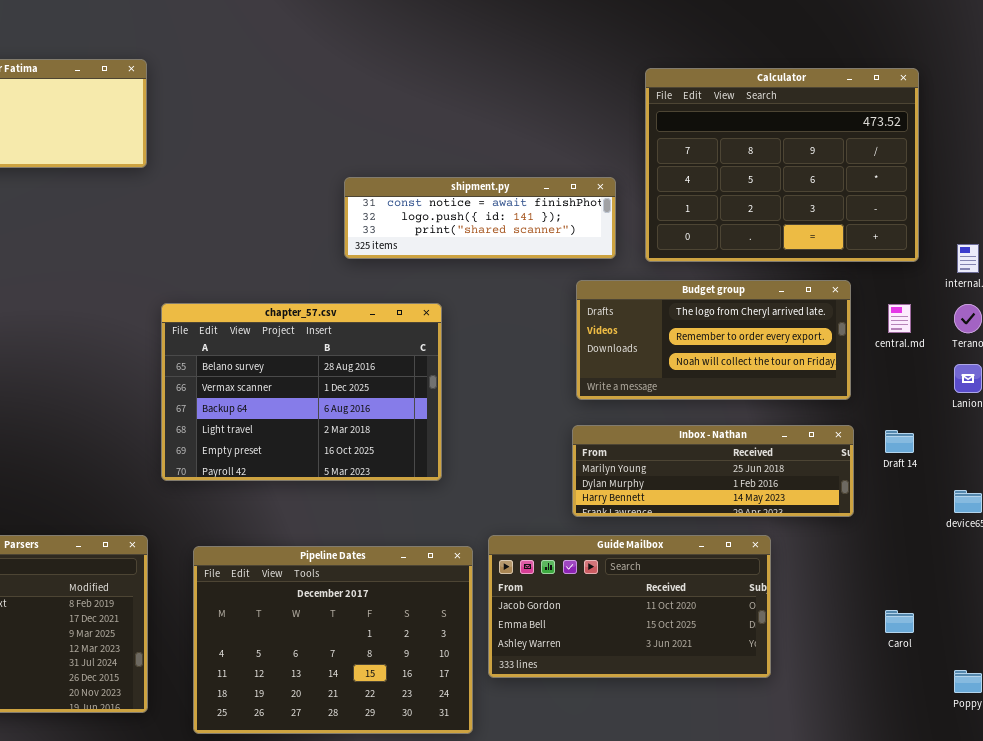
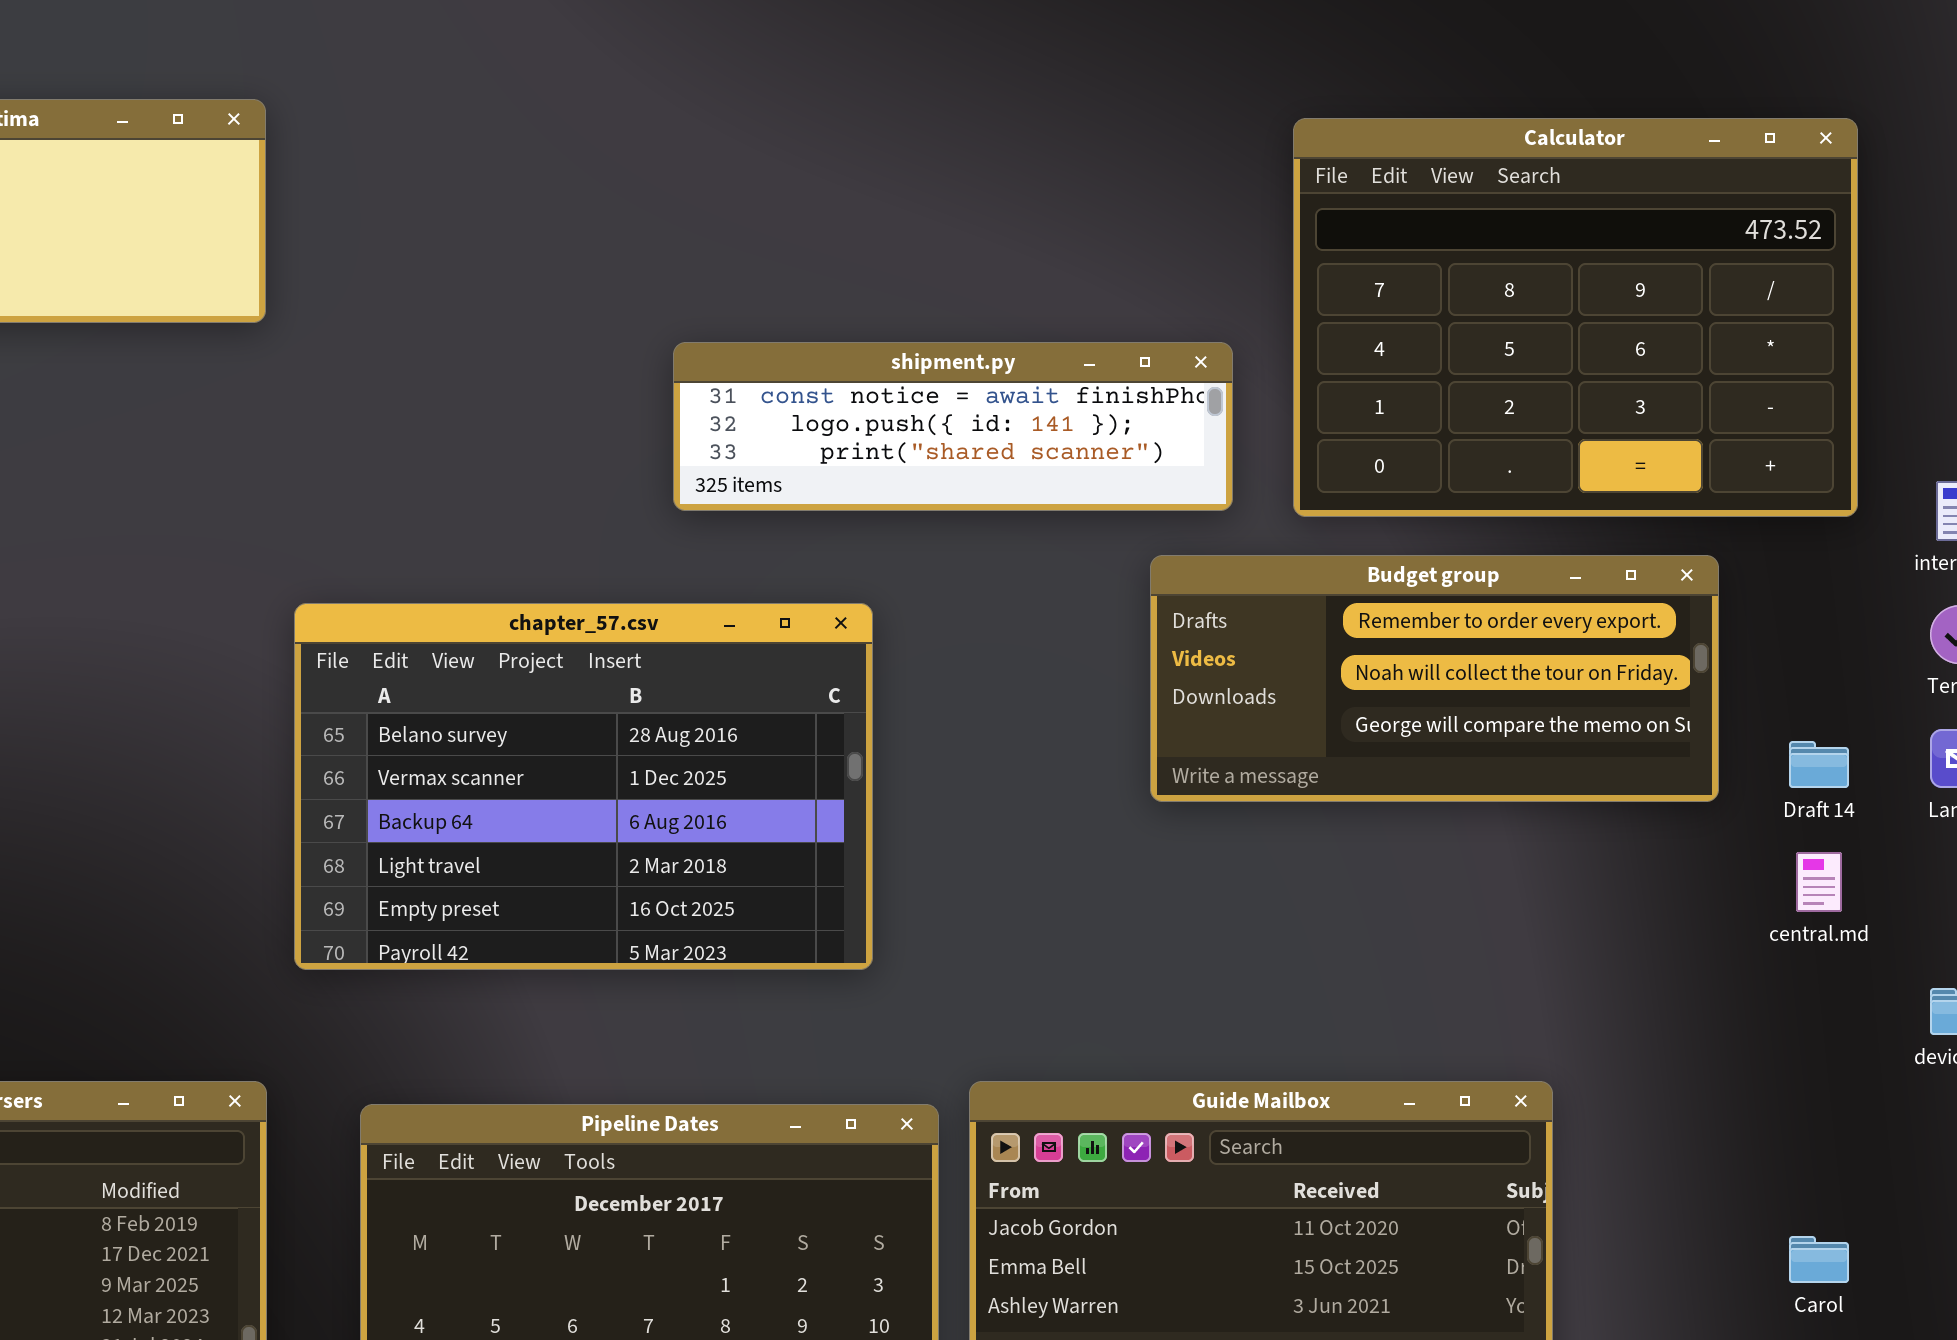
Budget group: [576,280,851,400] -> [1150,555,1719,802], scrolled down 1 row
central.md: [888,304,911,333] -> [1796,852,1842,912], moved
Inbox - Nathan: [572,425,854,517] -> none, closed
Draft 14: [885,430,914,453] -> [1789,741,1849,788], moved

